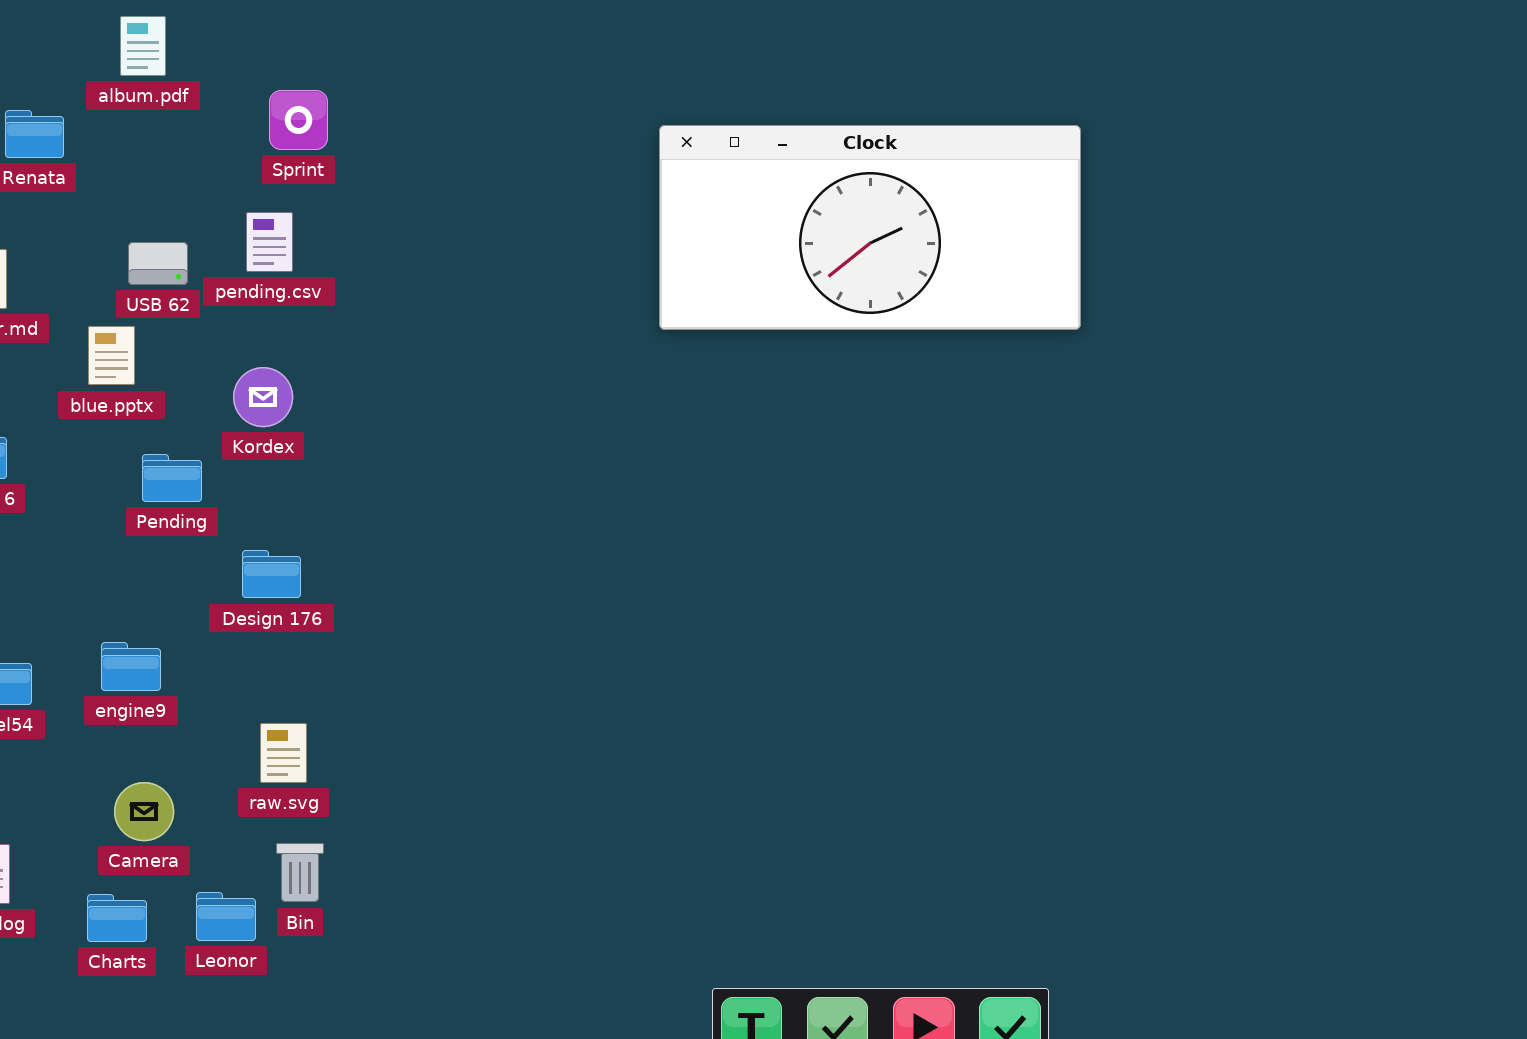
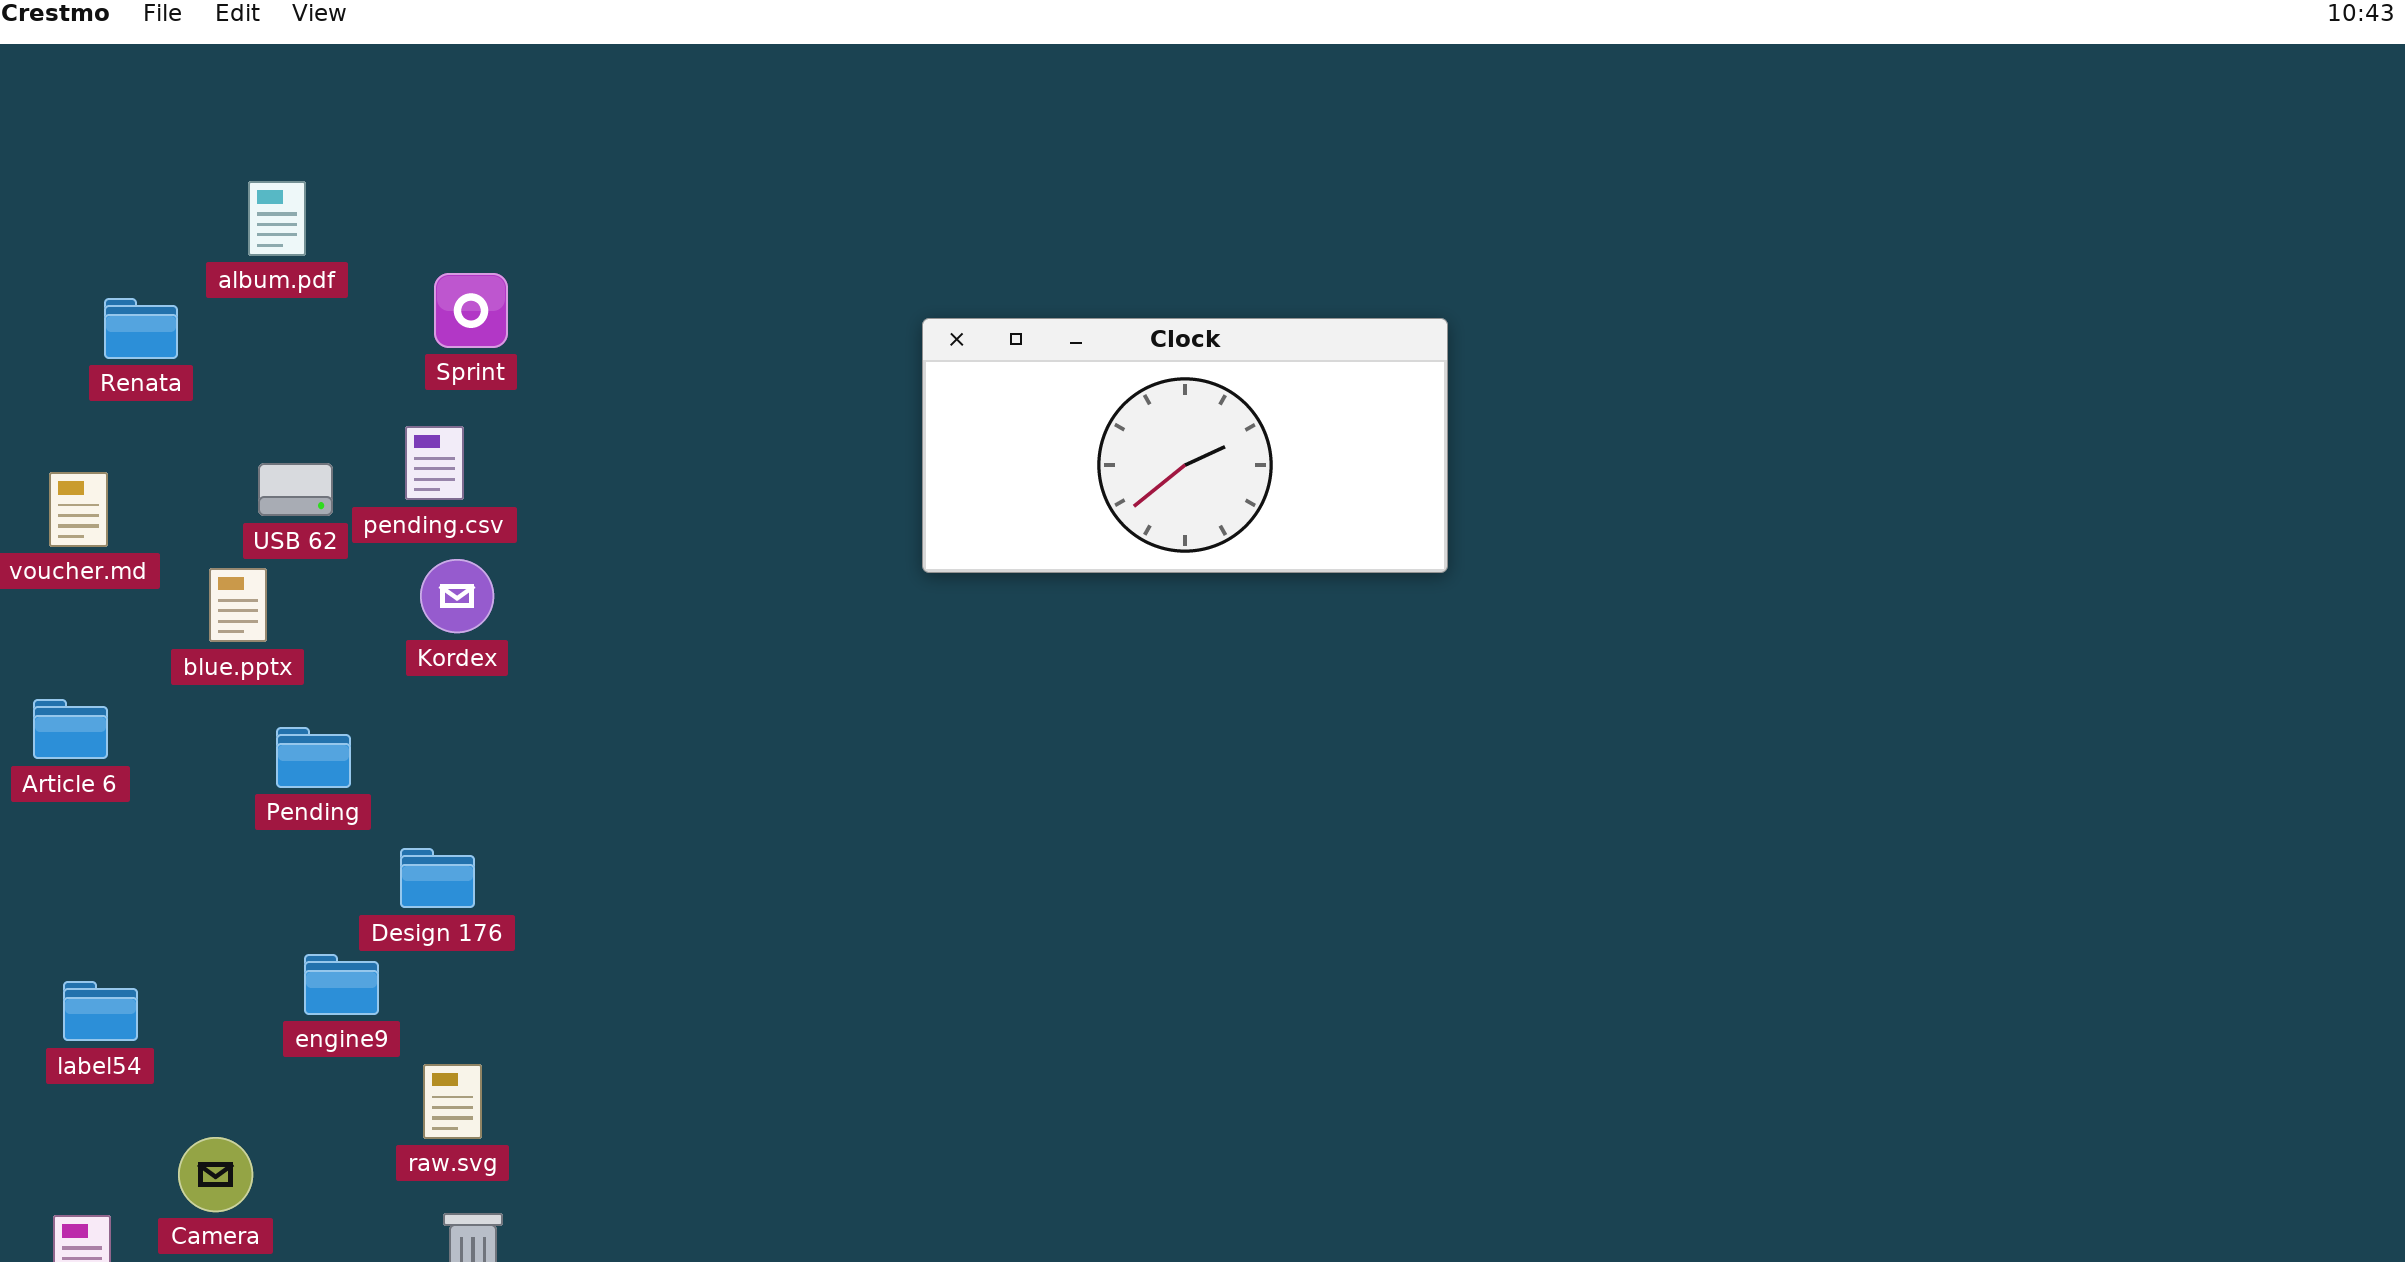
Kordex: [233,367,293,427] -> [420,559,494,633], moved
engine9: [101,642,161,691] -> [304,954,379,1015], moved
Camera: [114,782,174,841] -> [178,1137,253,1212], moved

